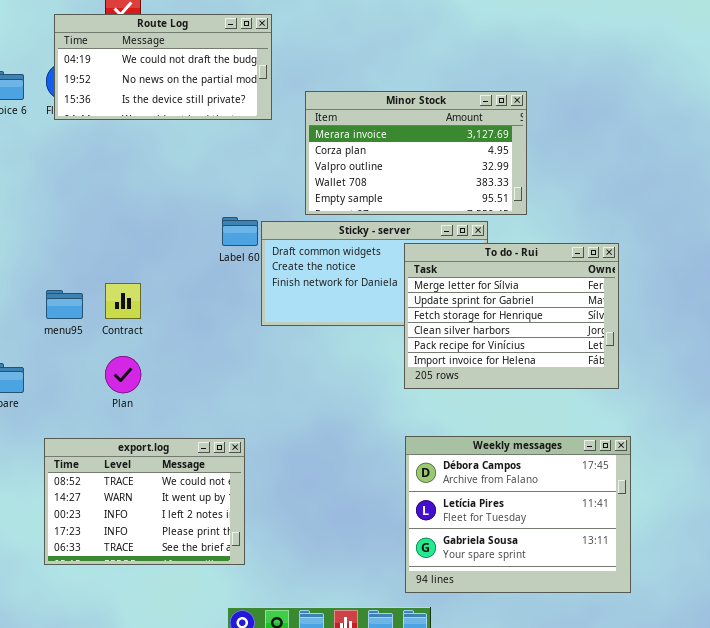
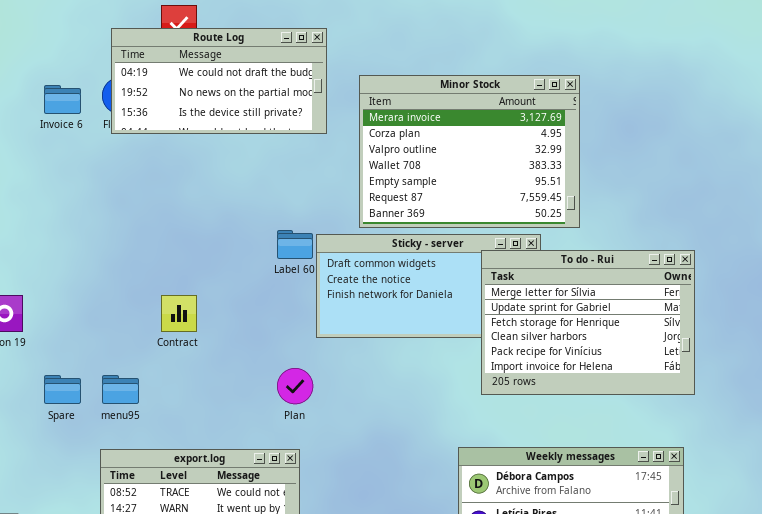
Minor Stock: [305,91,527,215] -> [359,75,580,228], resized
To do - Rui: [404,243,619,389] -> [481,250,695,395], moved
menu95: [46,290,83,319] -> [102,375,139,404], moved
Plan: [105,356,141,393] -> [277,368,313,404], moved

